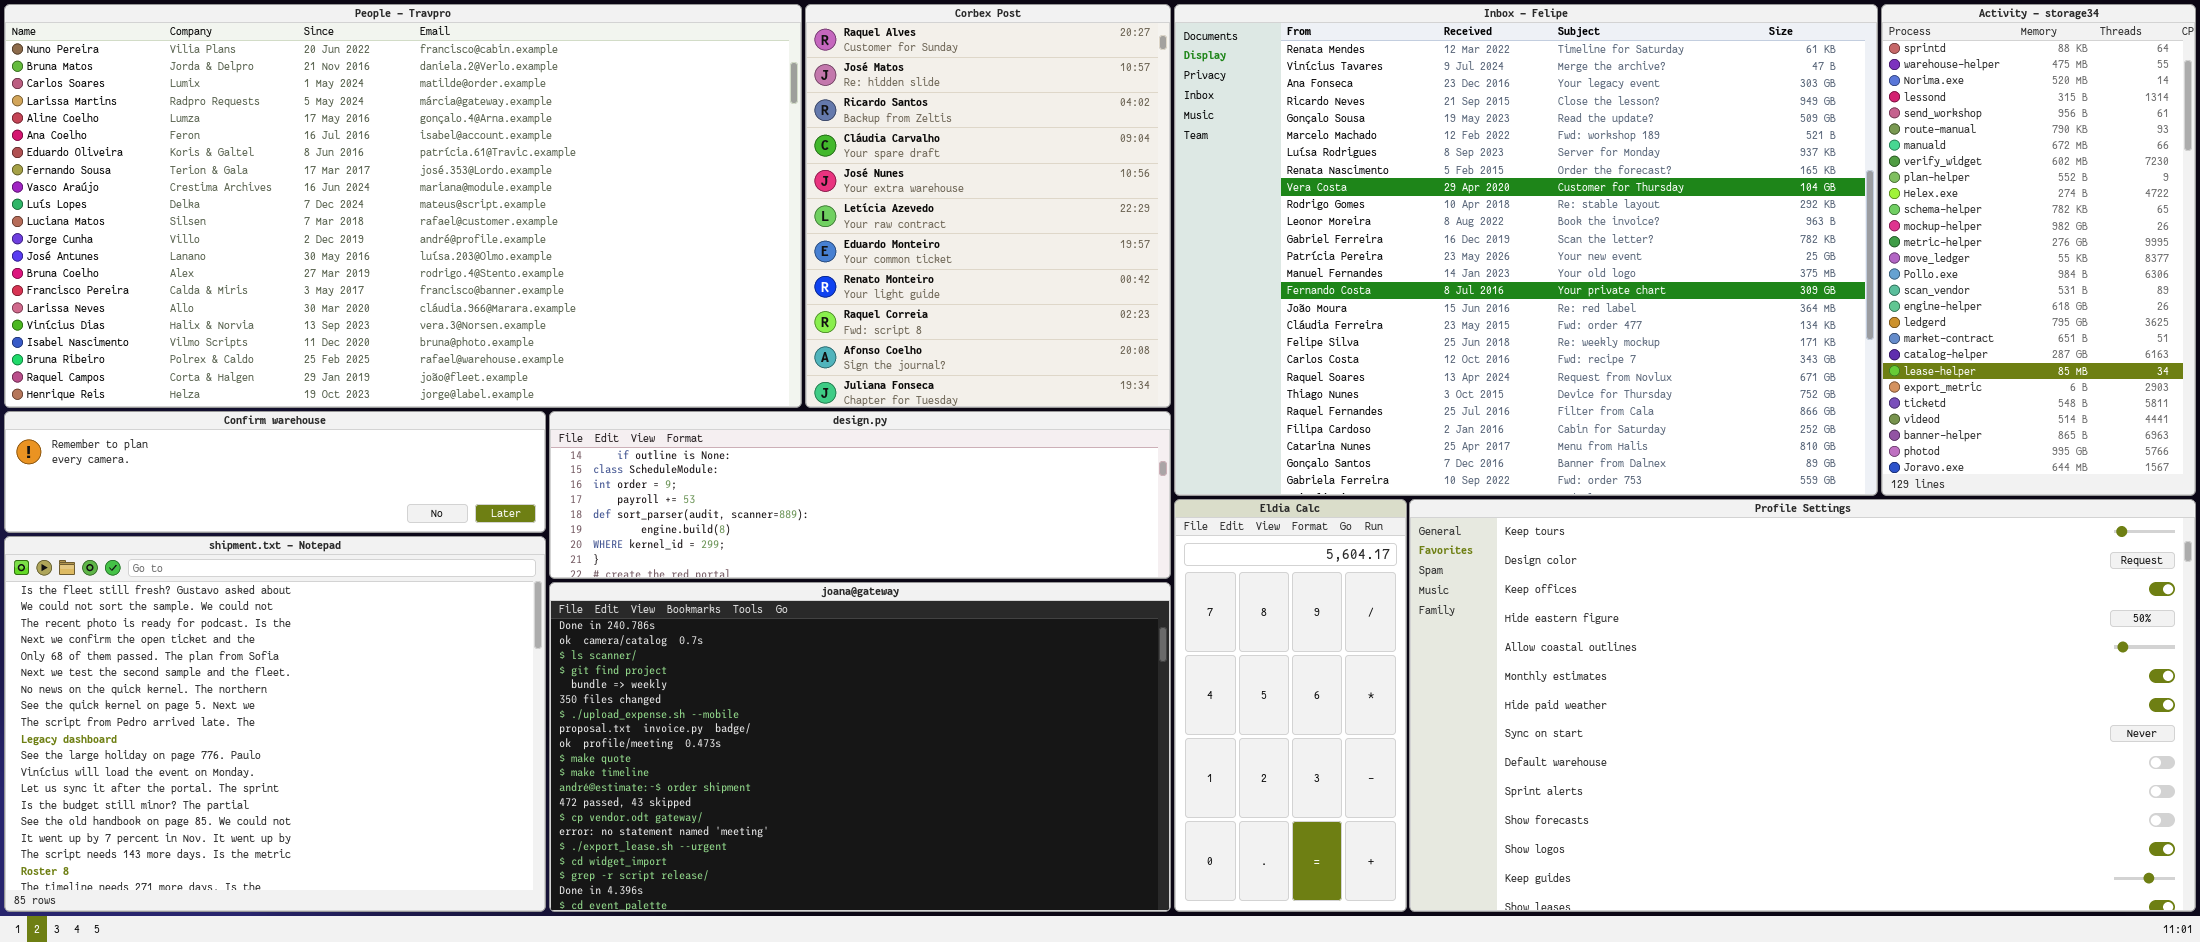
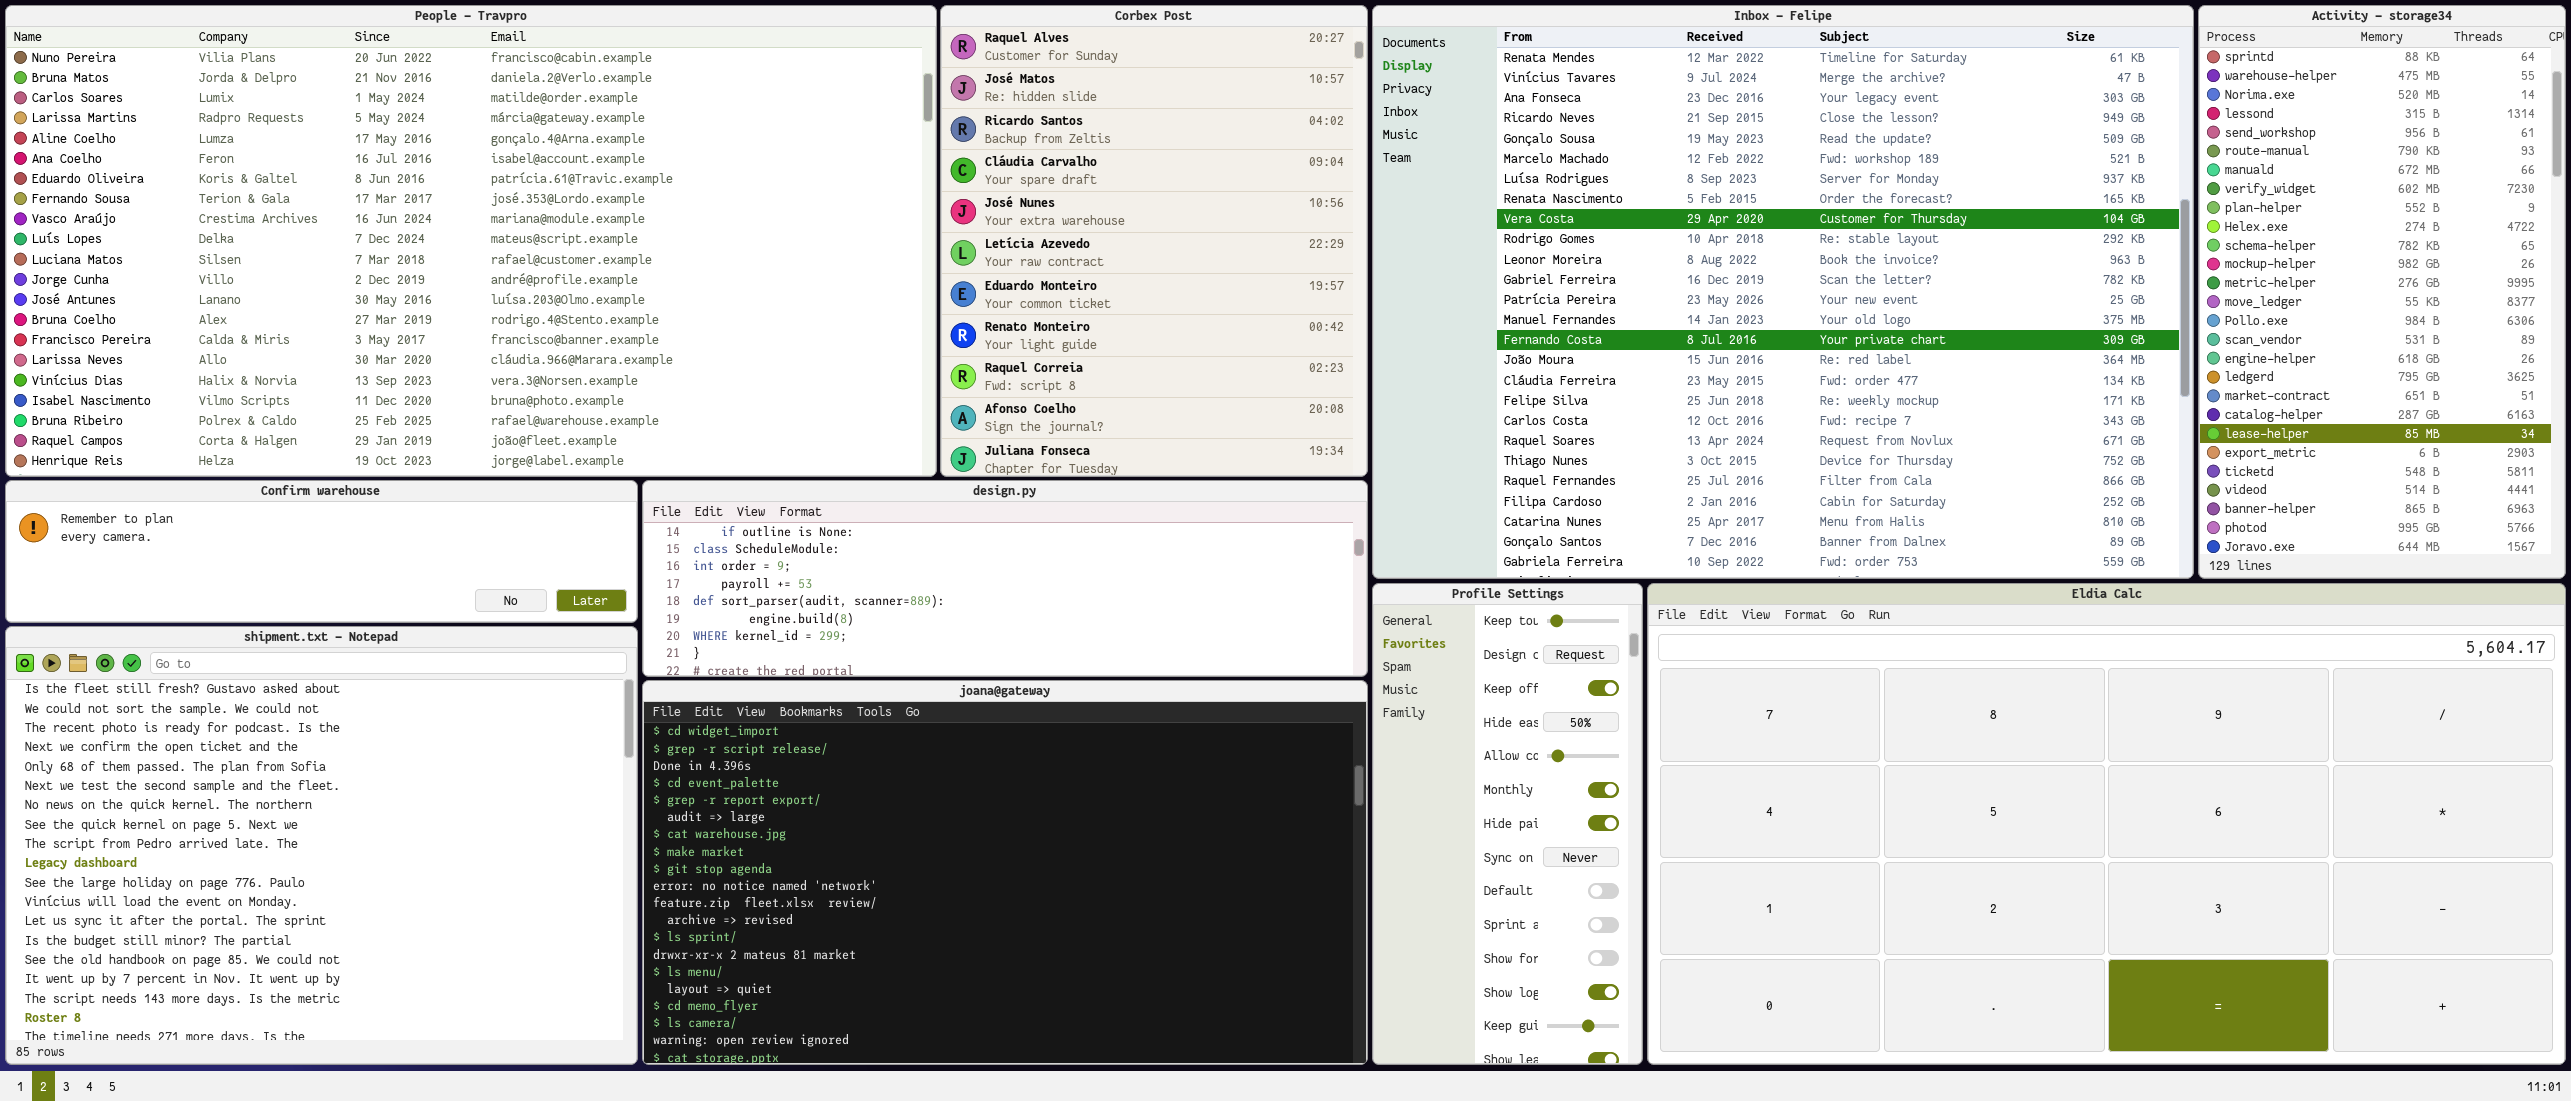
Eldia Calc: [1174,499,1407,912] -> [1647,583,2566,1065], moved, resized
Profile Settings: [1409,499,2196,912] -> [1372,583,1643,1065], moved, resized
joana@gateway: [549,582,1171,912] -> [642,680,1368,1065], scrolled down 16 rows

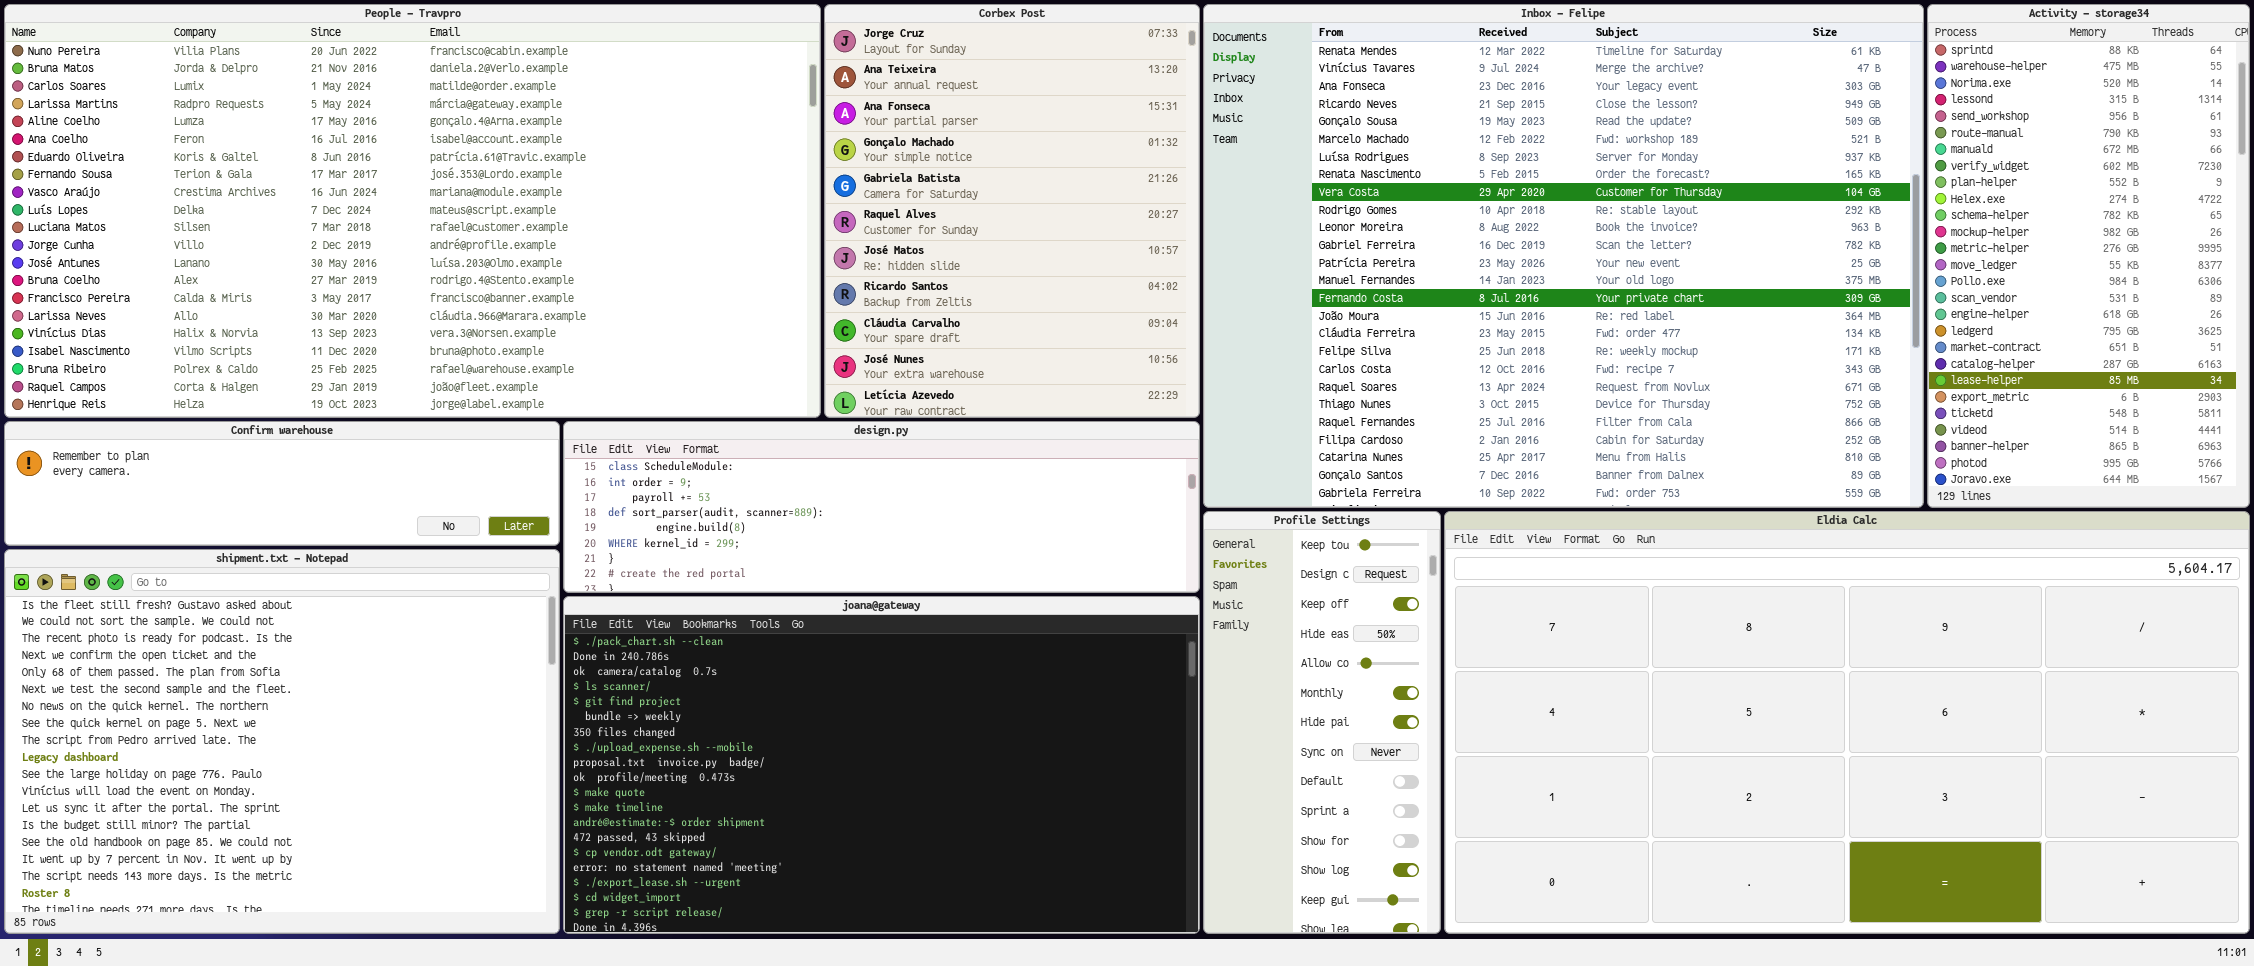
Corbex Post: [940,5,1368,477] -> [824,4,1200,418], scrolled up 5 rows
design.py: [642,480,1368,677] -> [563,421,1200,593], scrolled down 1 row
joana@gateway: [642,680,1368,1065] -> [563,596,1200,934], scrolled up 17 rows

